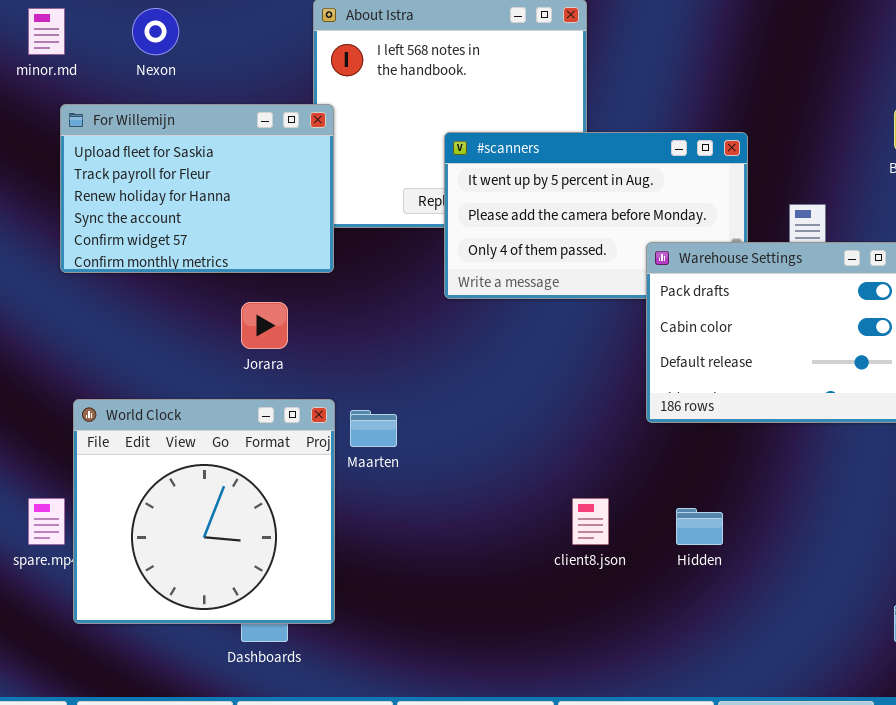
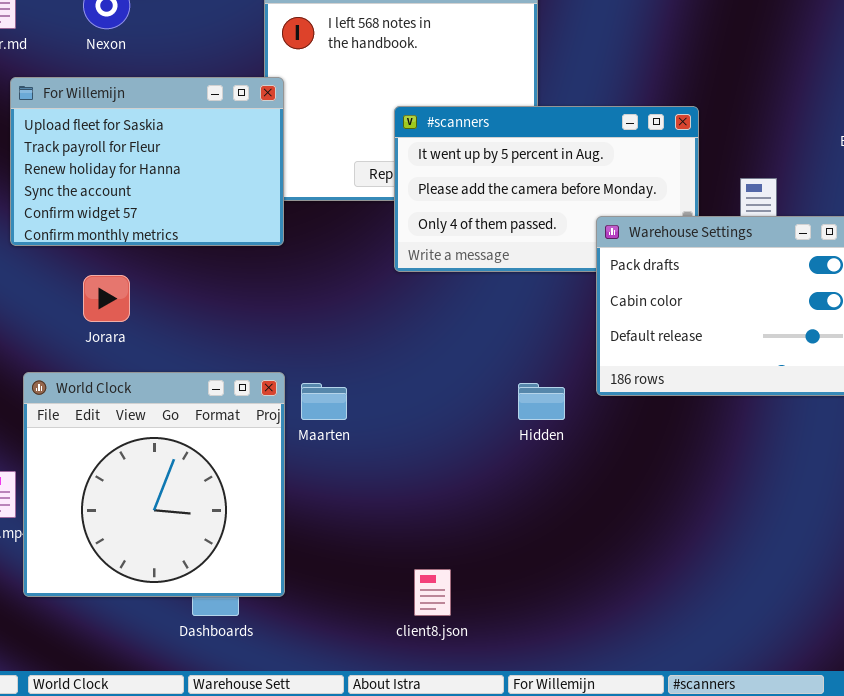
Jorara: [241,302,288,349] -> [83,275,130,322], moved
client8.json: [572,498,609,545] -> [414,569,451,616], moved
Hidden: [676,508,723,545] -> [518,383,565,420], moved

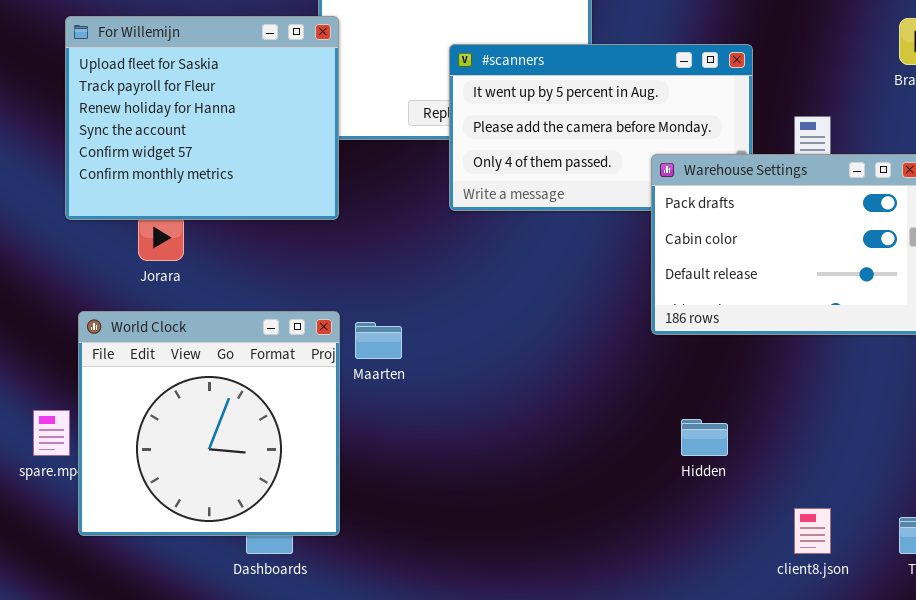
For Willemijn: [10,77,284,246] -> [65,16,339,220], resized
Hidden: [518,383,565,420] -> [681,419,728,456], moved
client8.json: [414,569,451,616] -> [794,508,831,554], moved

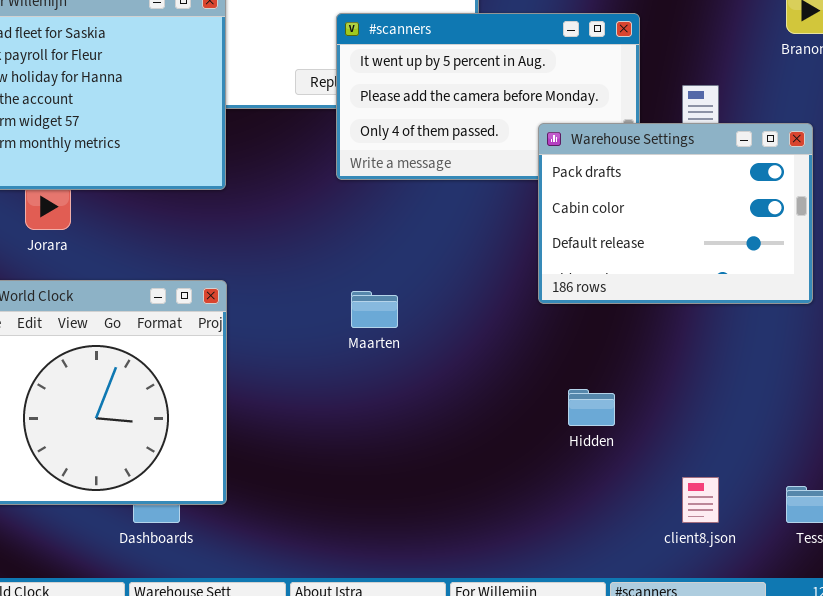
Maarten: [355,322,402,359] -> [351,291,398,328], moved

